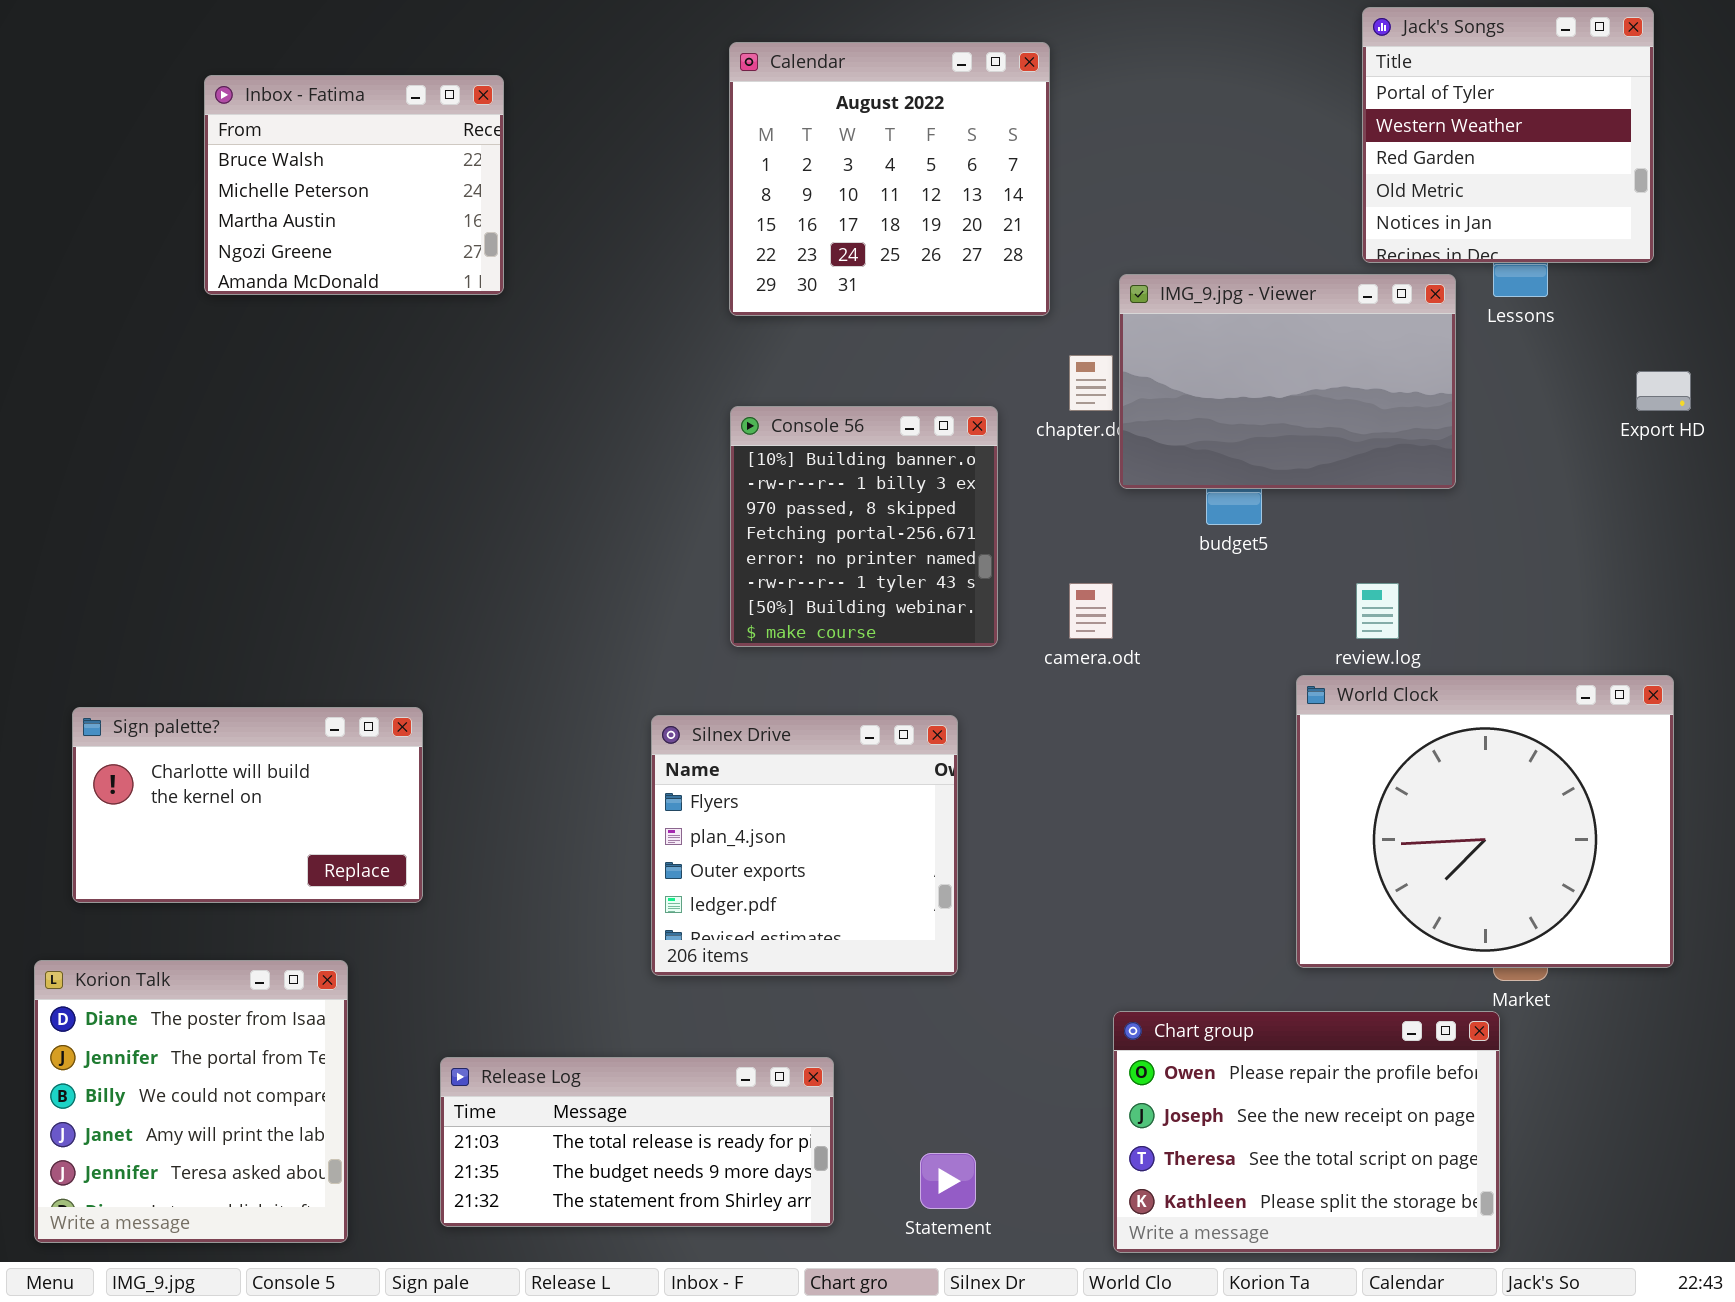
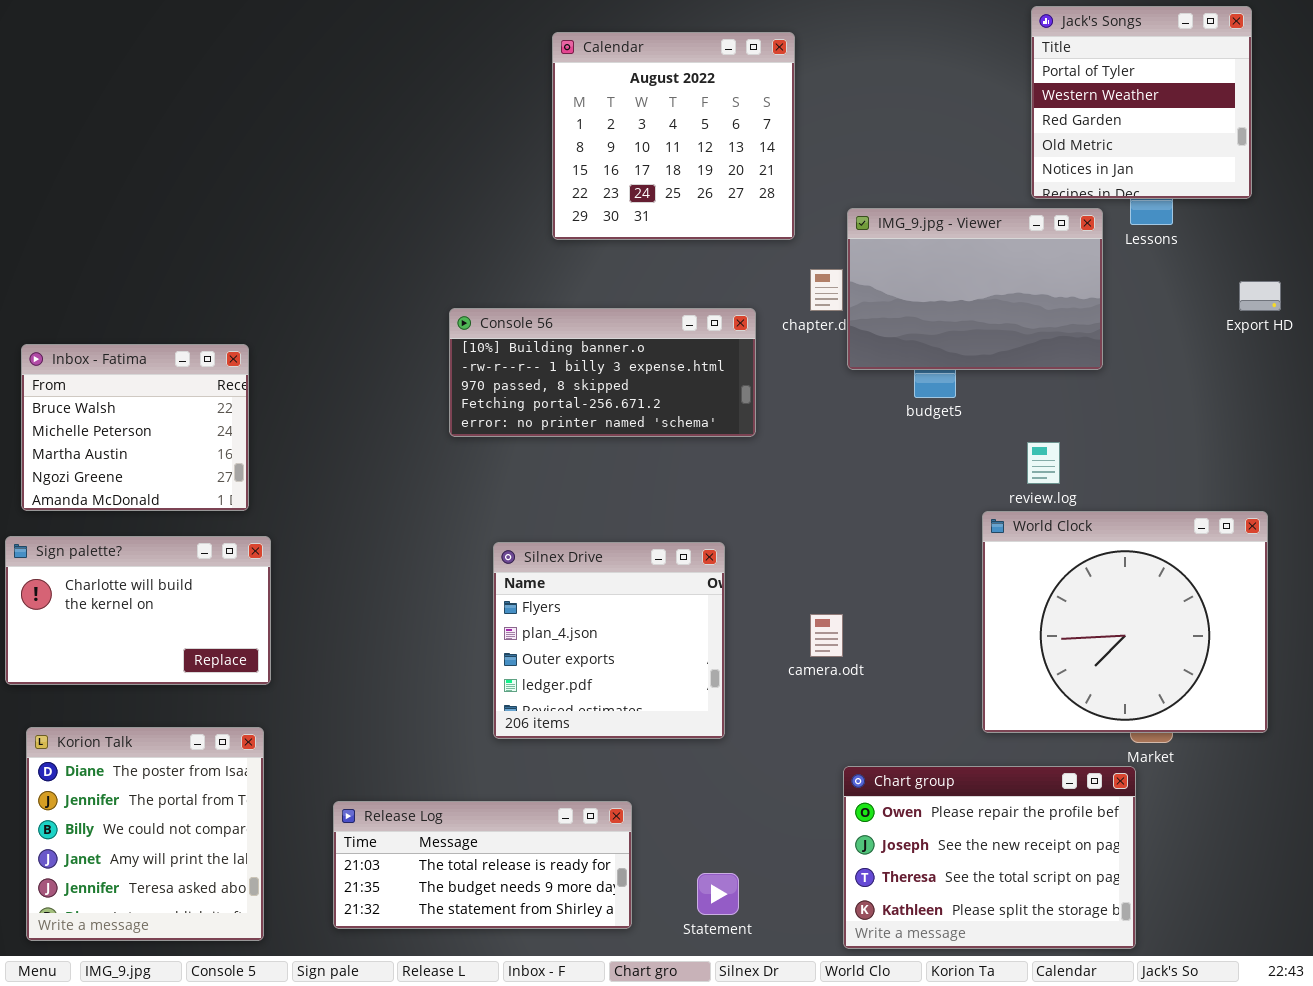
Inbox - Fatima: [204,75,504,295] -> [21,344,249,511], moved
Console 56: [730,406,998,647] -> [449,308,756,437], resized
camera.odt: [1069,583,1113,639] -> [810,614,843,657], moved
Sign palette?: [72,707,423,903] -> [5,536,271,685], moved

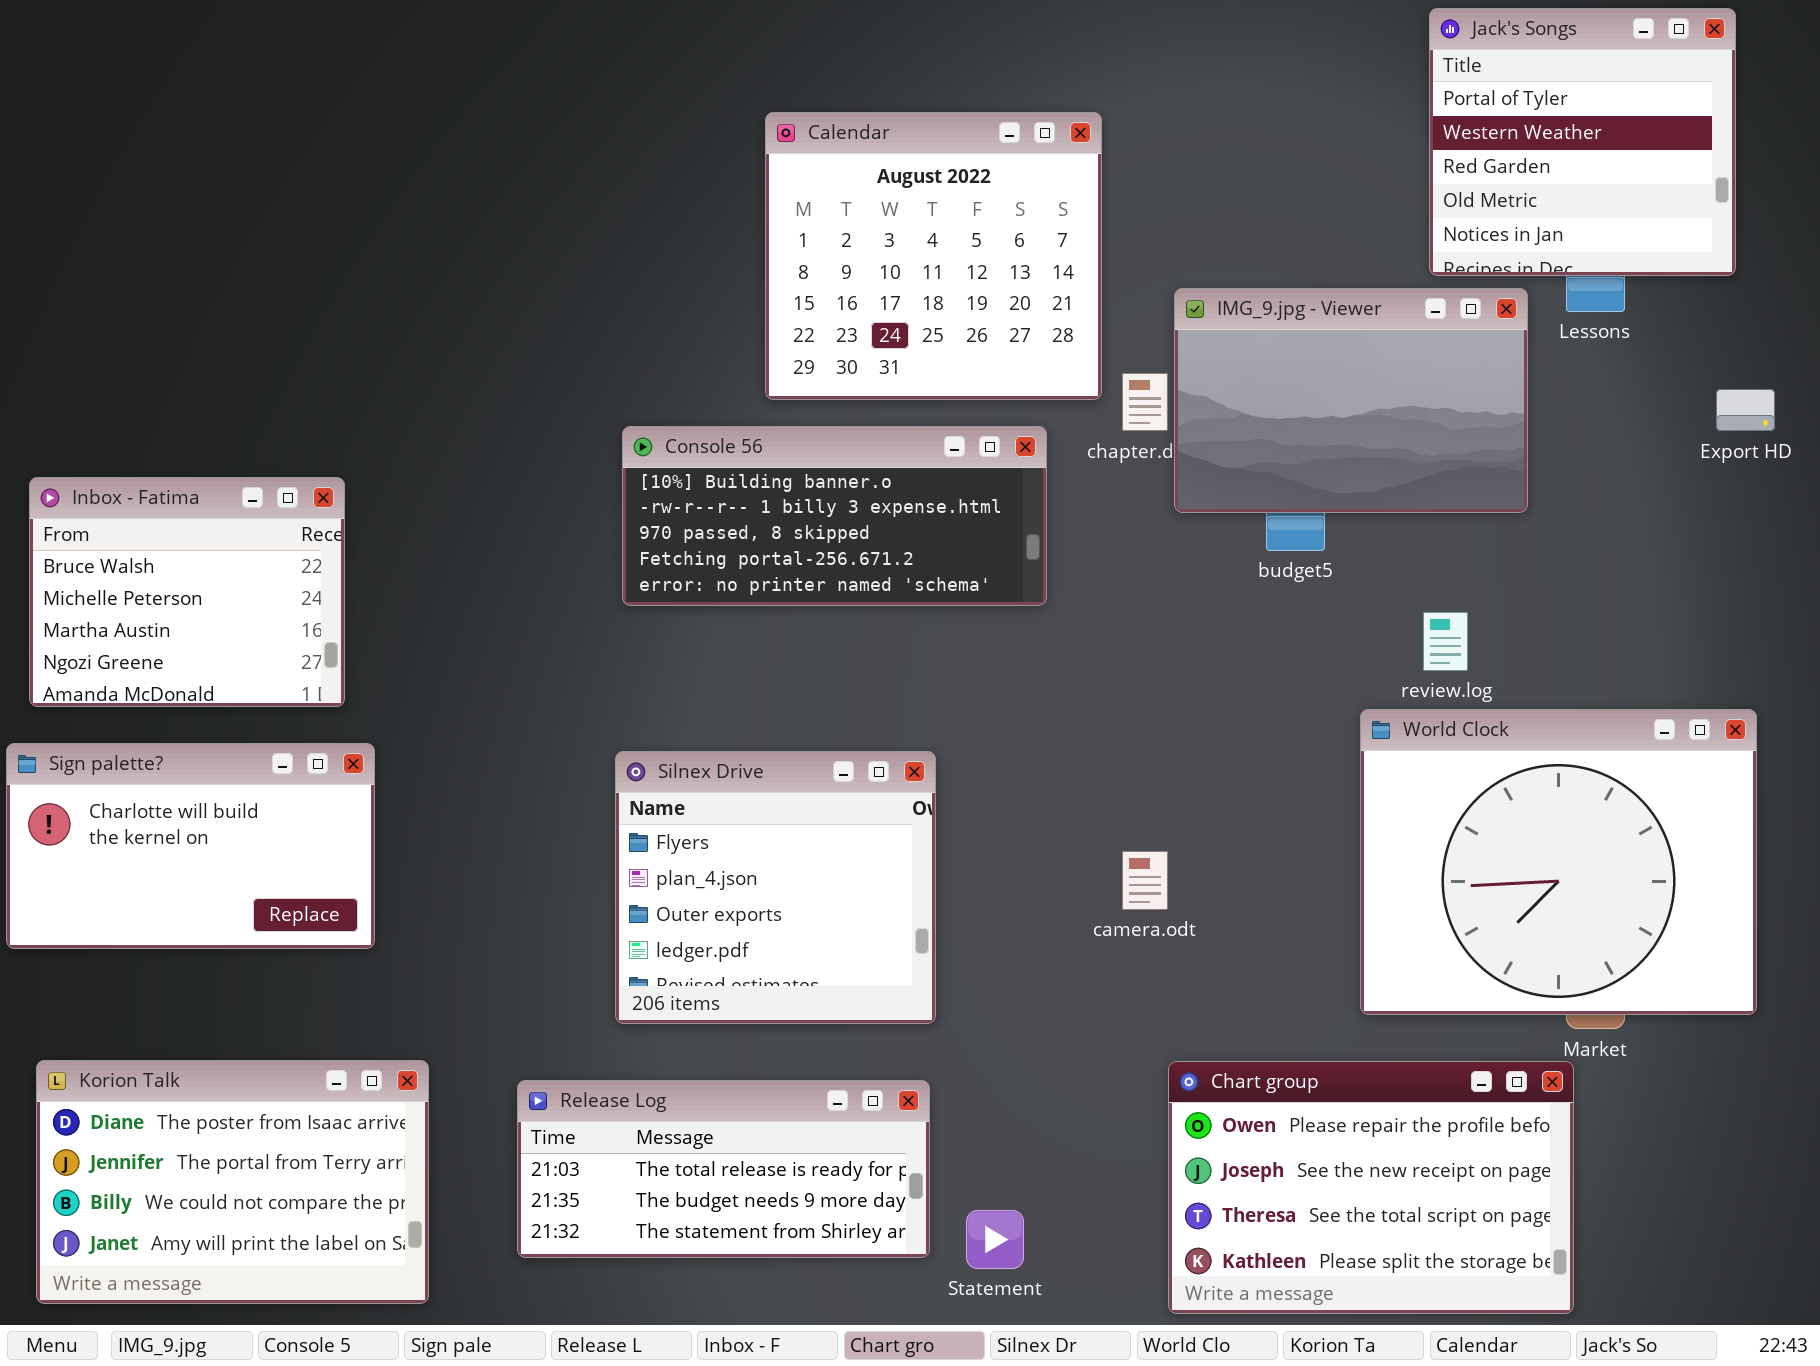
Calendar: [552,32,795,240] -> [765,112,1102,400], moved
Silnex Drive: [493,542,725,739] -> [615,751,936,1024], moved
Korion Talk: [26,727,264,941] -> [36,1060,429,1304], resized
Release Log: [333,801,632,929] -> [517,1080,930,1258], moved

